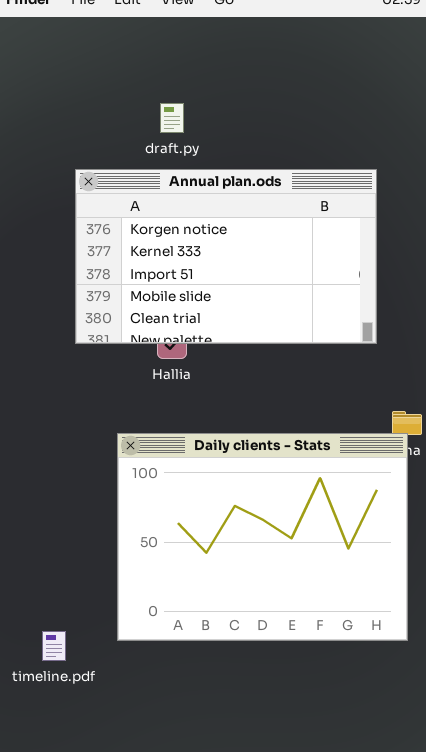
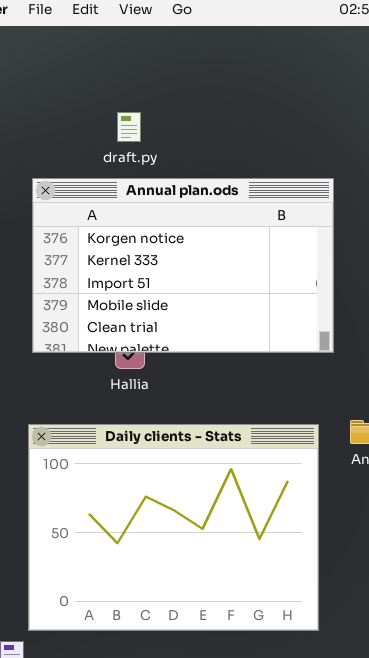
Daily clients - Stats: [117,433,408,641] -> [28,424,319,631], moved

